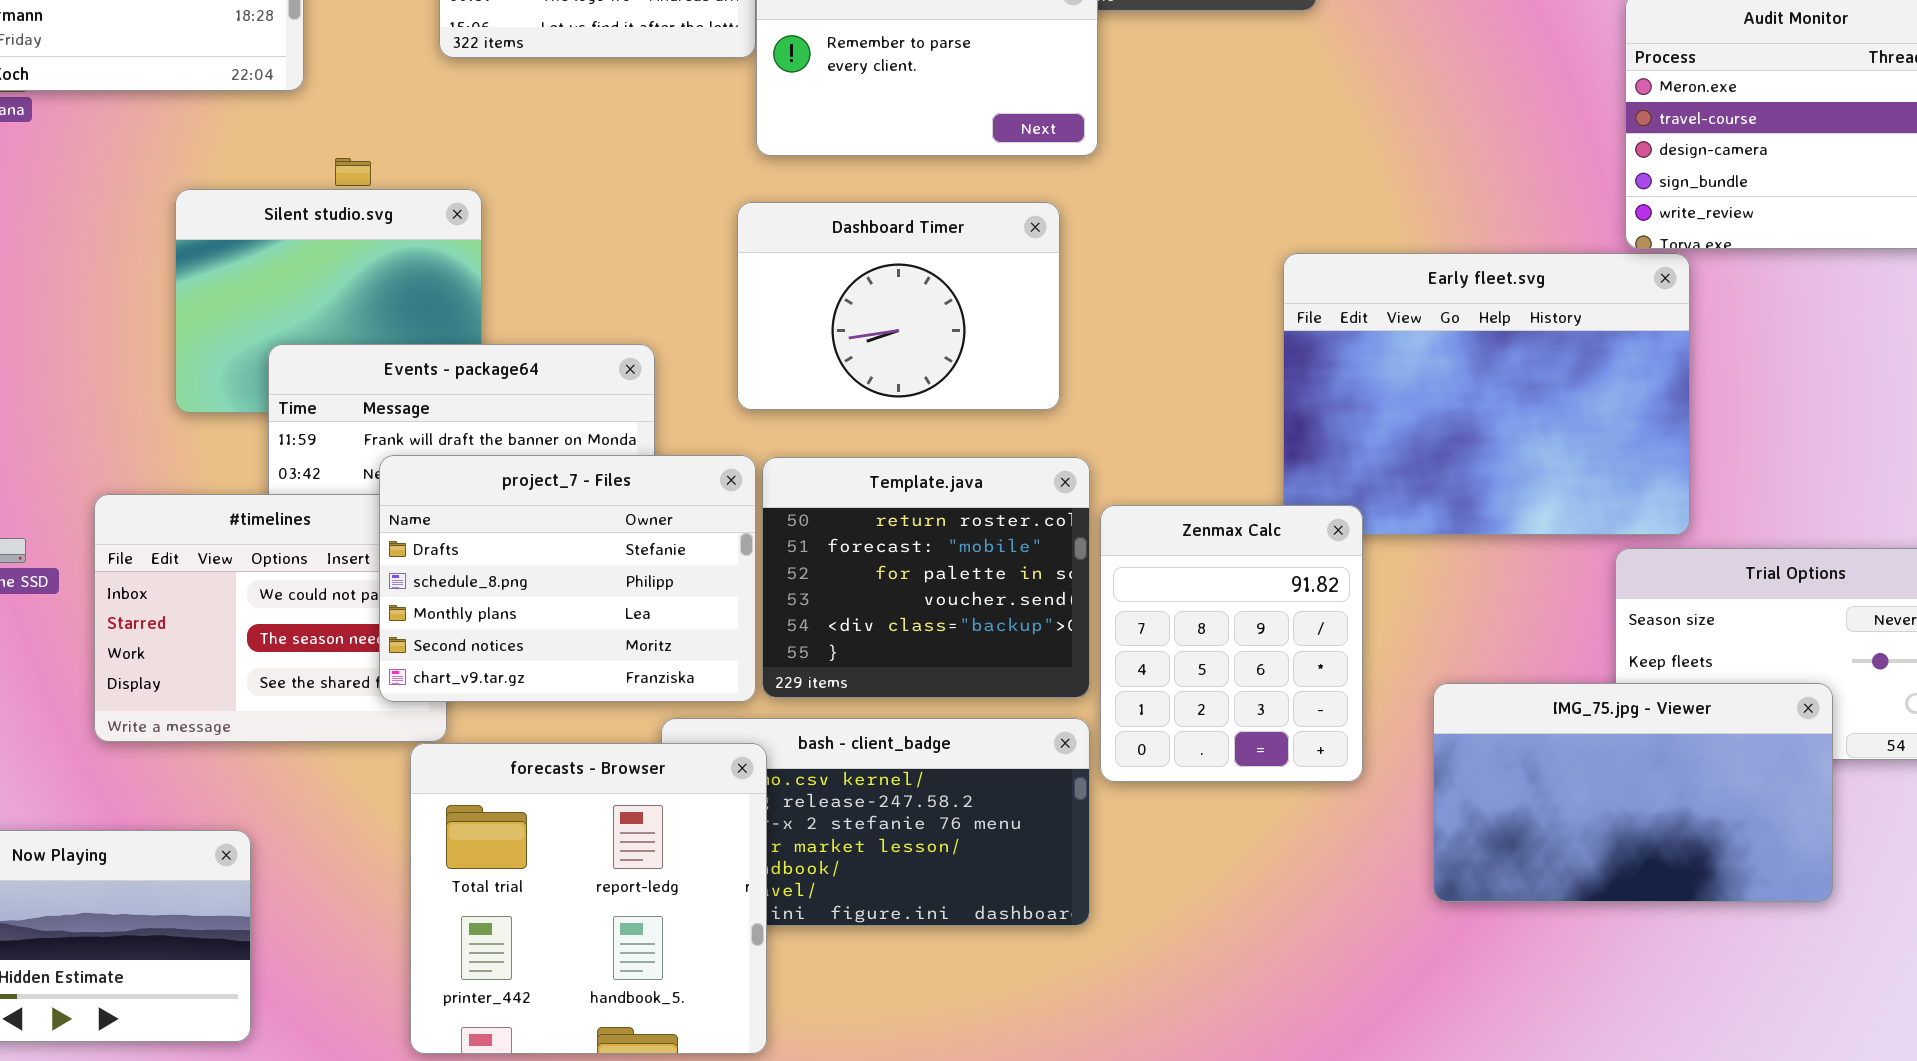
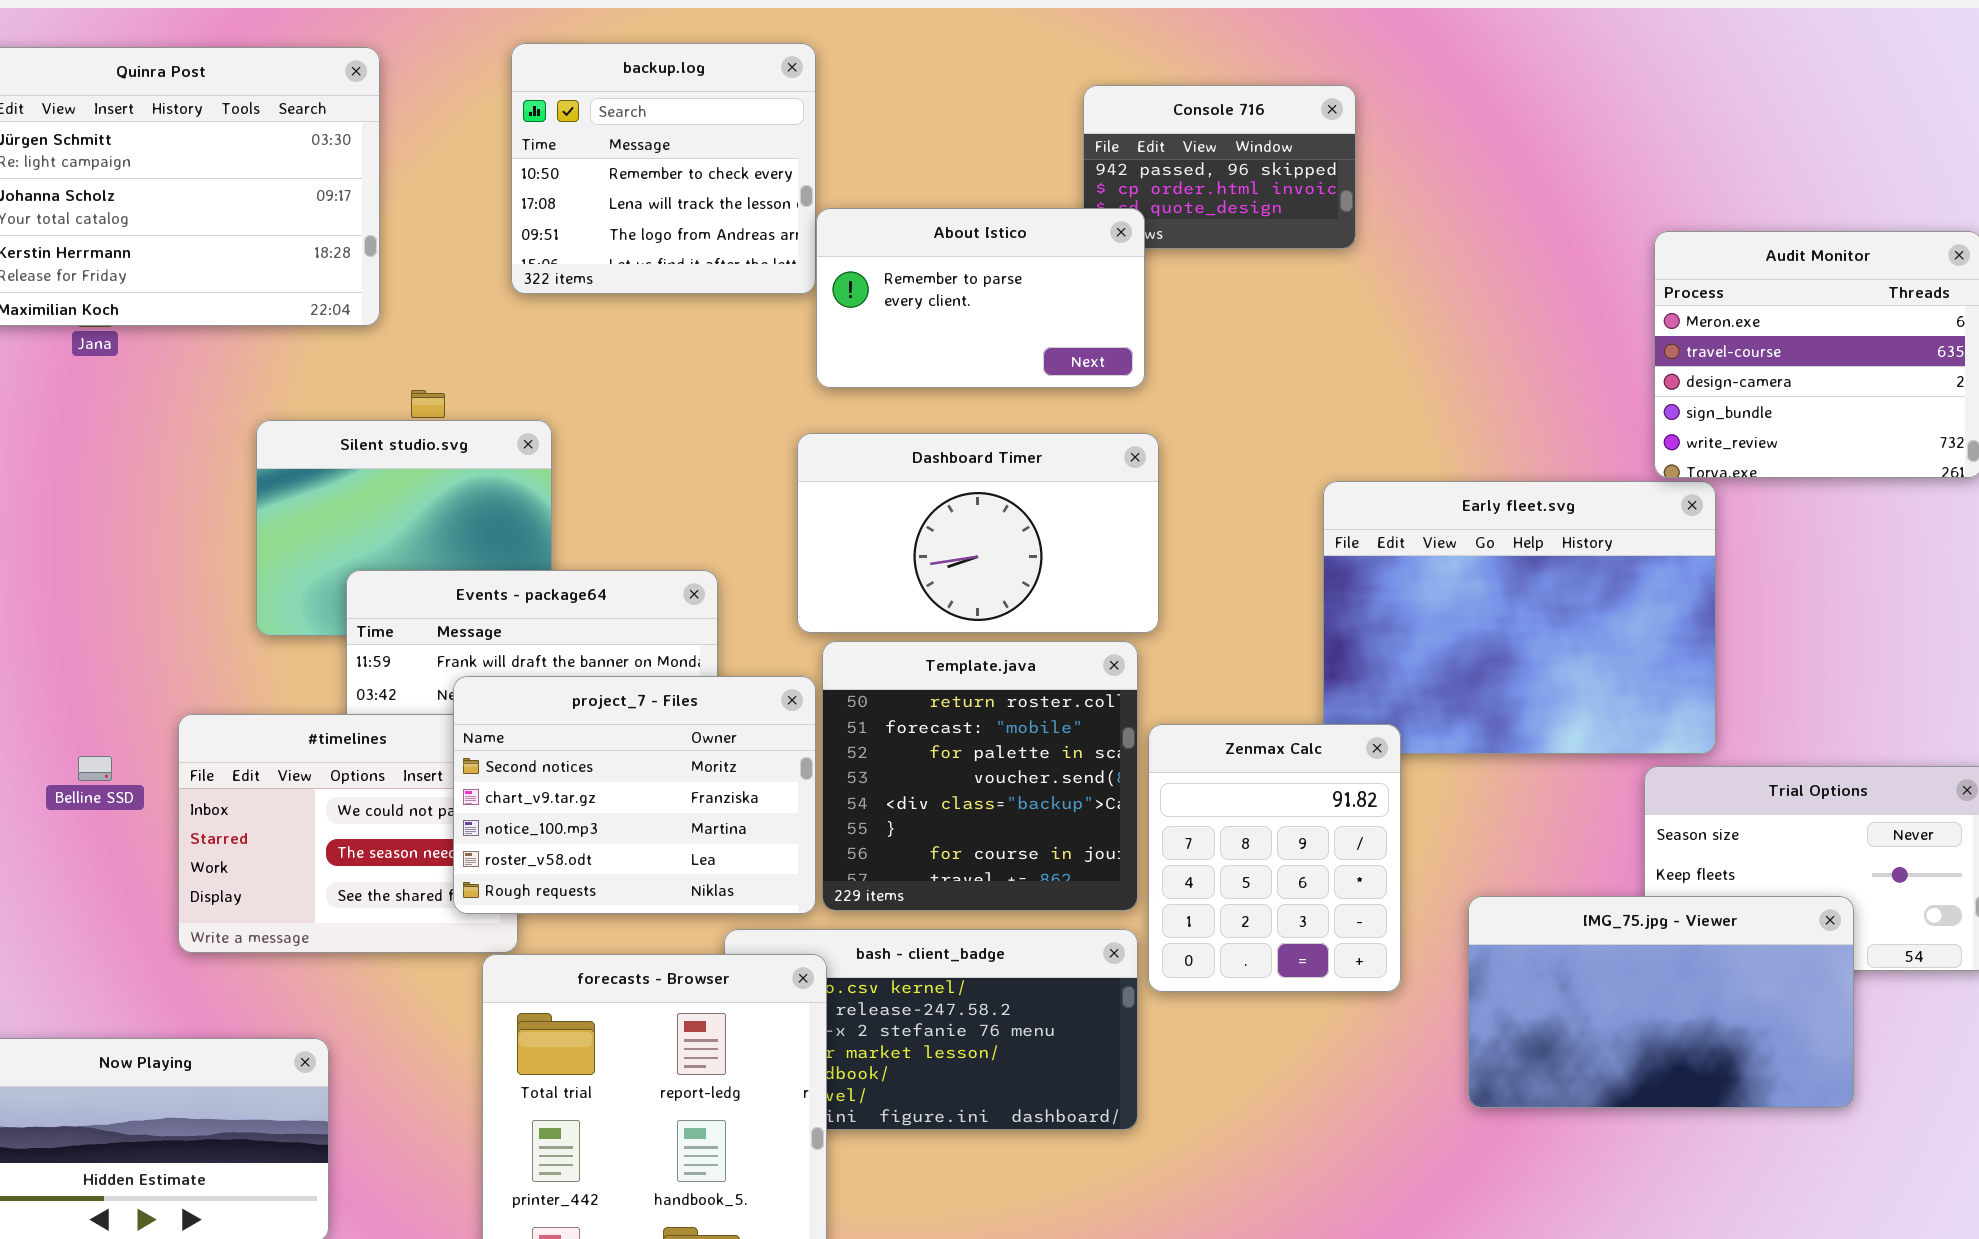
Dashboard Timer: [737,202,1060,410] -> [797,433,1159,633], resized
project_7 - Files: [379,455,756,702] -> [453,676,816,914], scrolled down 3 rows
Template.java: [762,457,1090,698] -> [822,641,1138,911], resized

